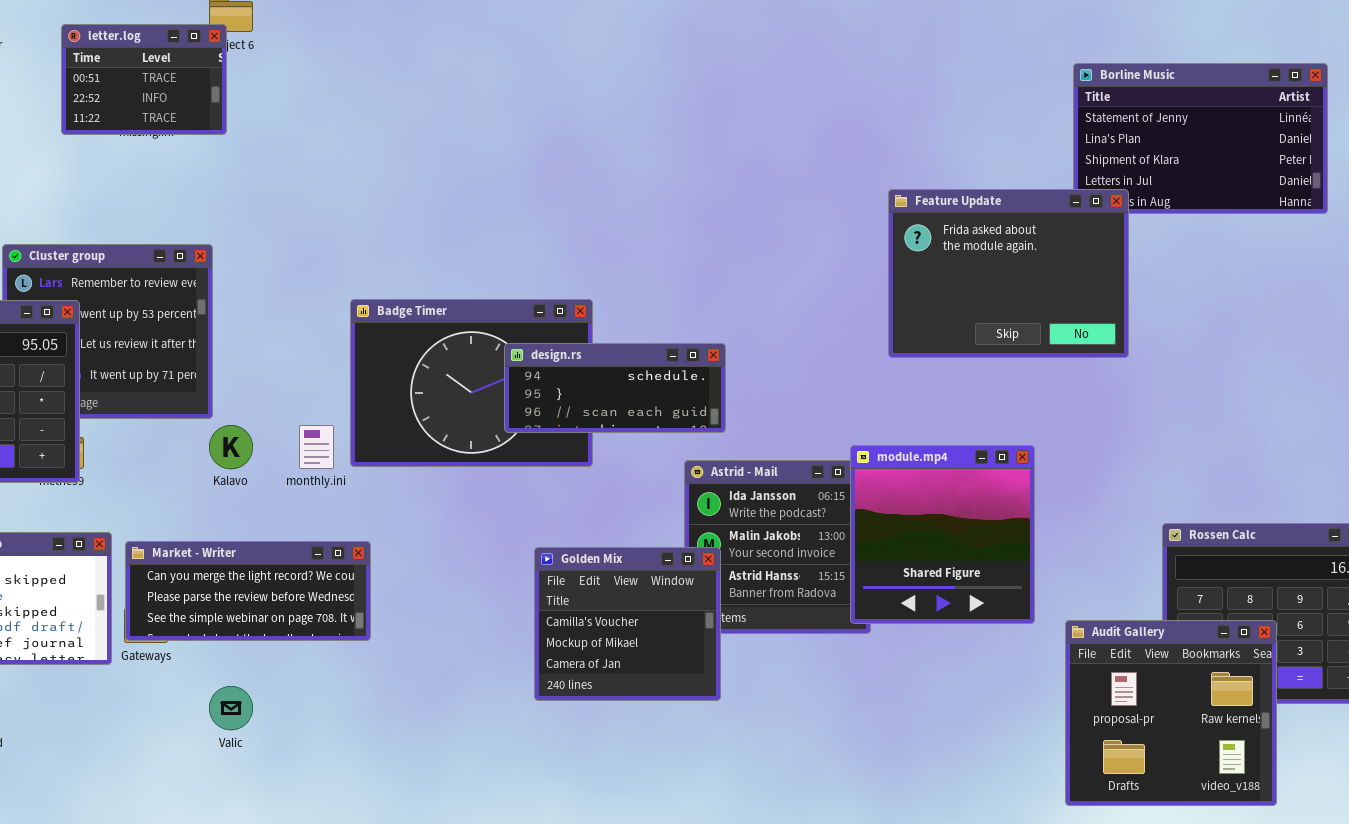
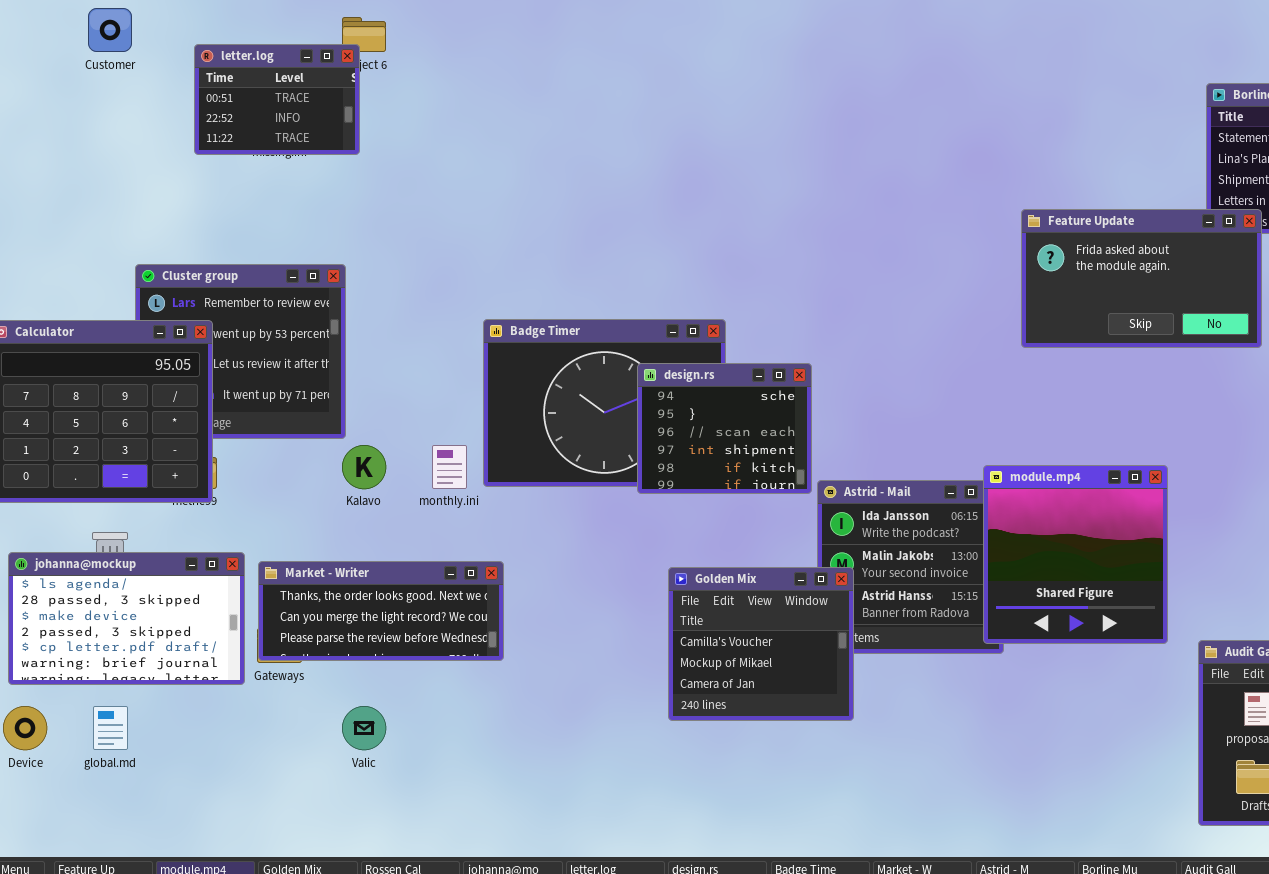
Feature Update: [888,189,1129,358] -> [1021,209,1262,348], resized
design.rs: [504,343,726,433] -> [637,363,812,494], resized
Market - Writer: [125,541,371,641] -> [258,561,504,661], scrolled up 1 row

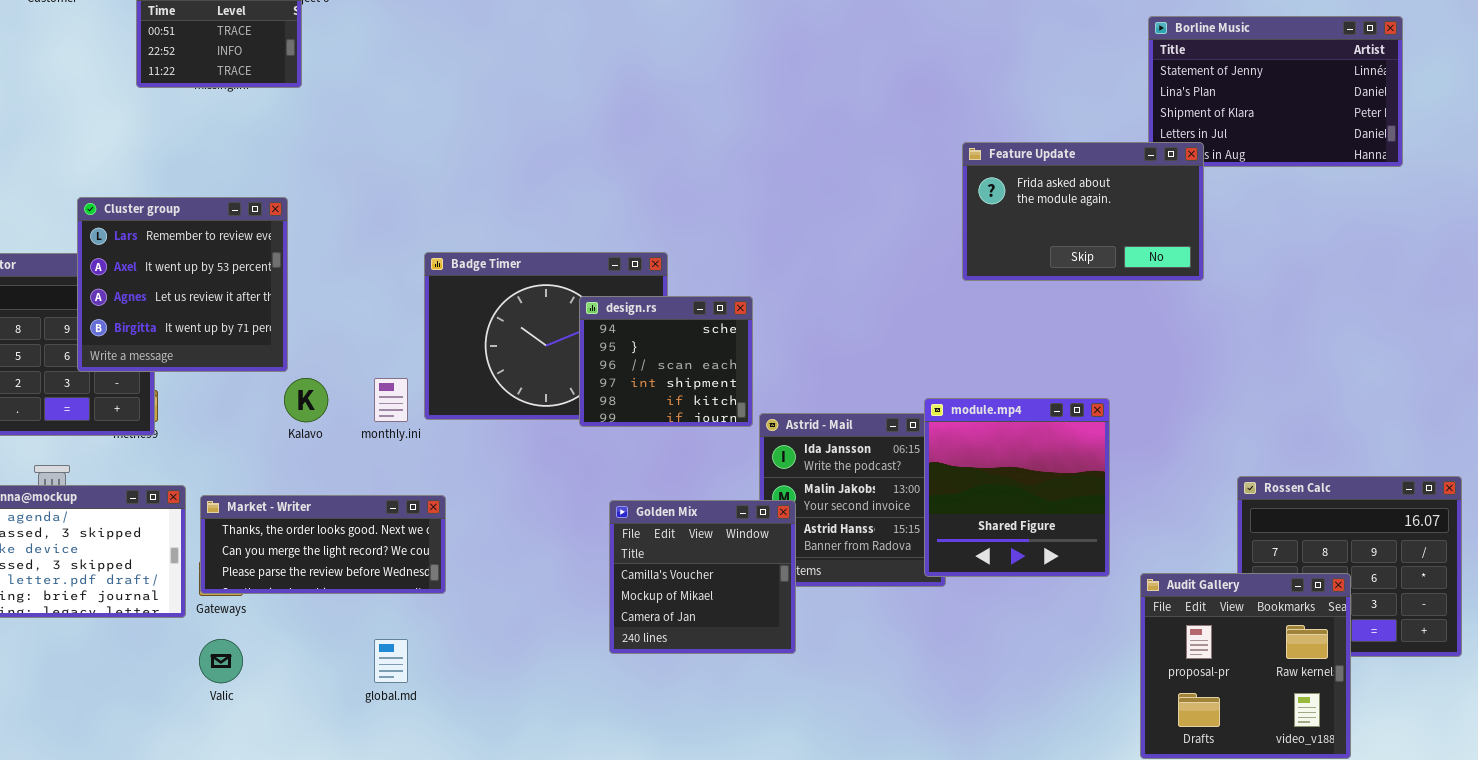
Cluster group: [135,264,346,439] -> [77,197,288,372], raised
global.md: [93,706,128,750] -> [374,639,408,683], moved
Valic: [342,706,386,750] -> [199,639,243,683], moved

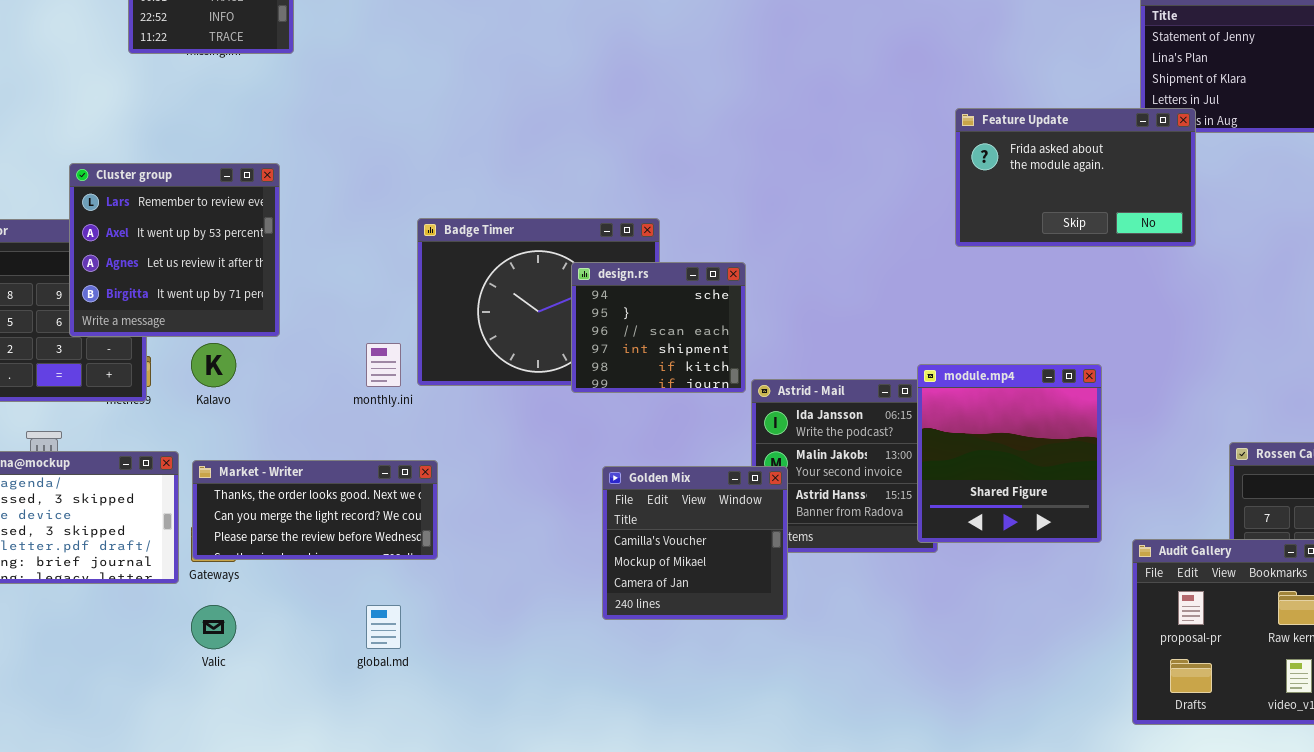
Kalavo: [284,378,328,422] -> [191,343,236,387], moved

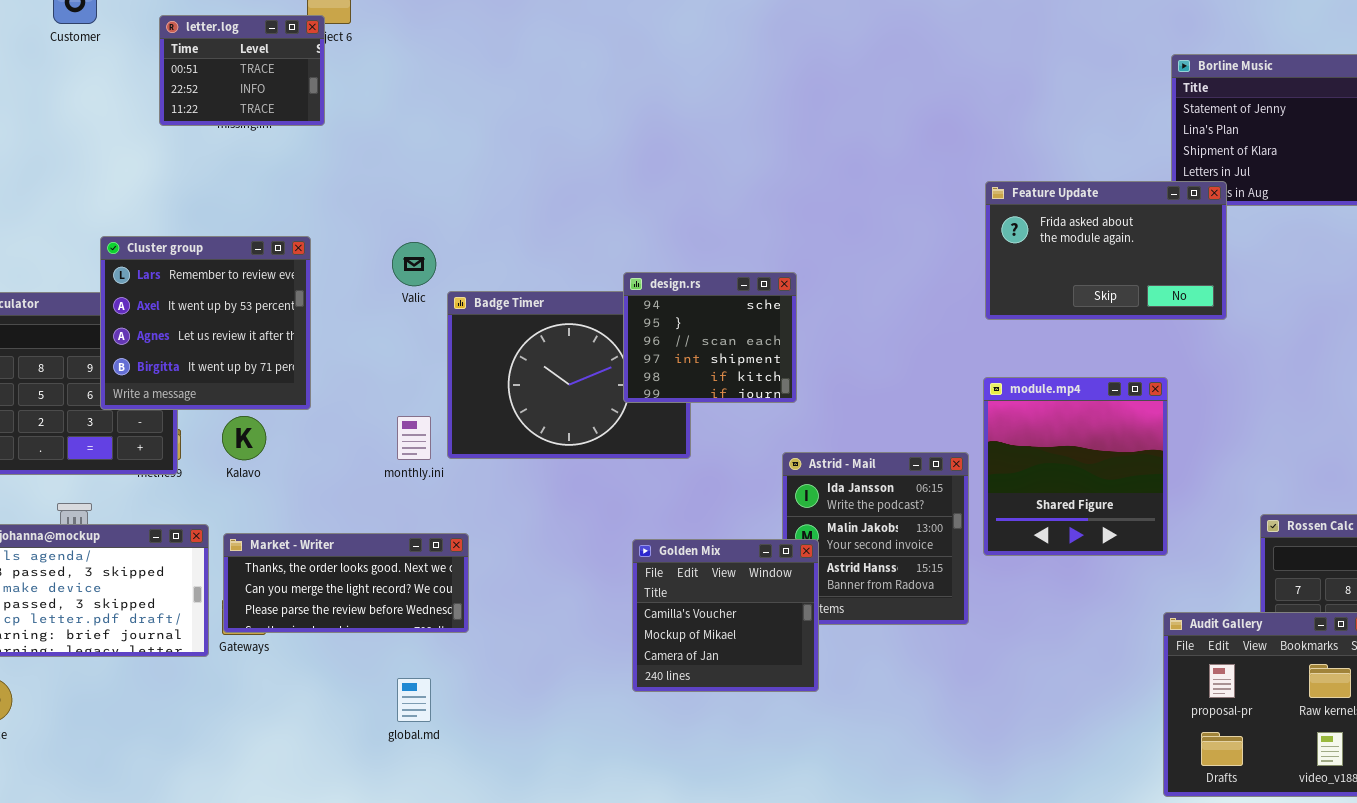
design.rs: [571,262,746,393] -> [623,272,797,403], moved
module.mp4: [917,364,1102,543] -> [983,377,1168,556], moved
Valic: [191,605,236,649] -> [392,242,436,286], moved

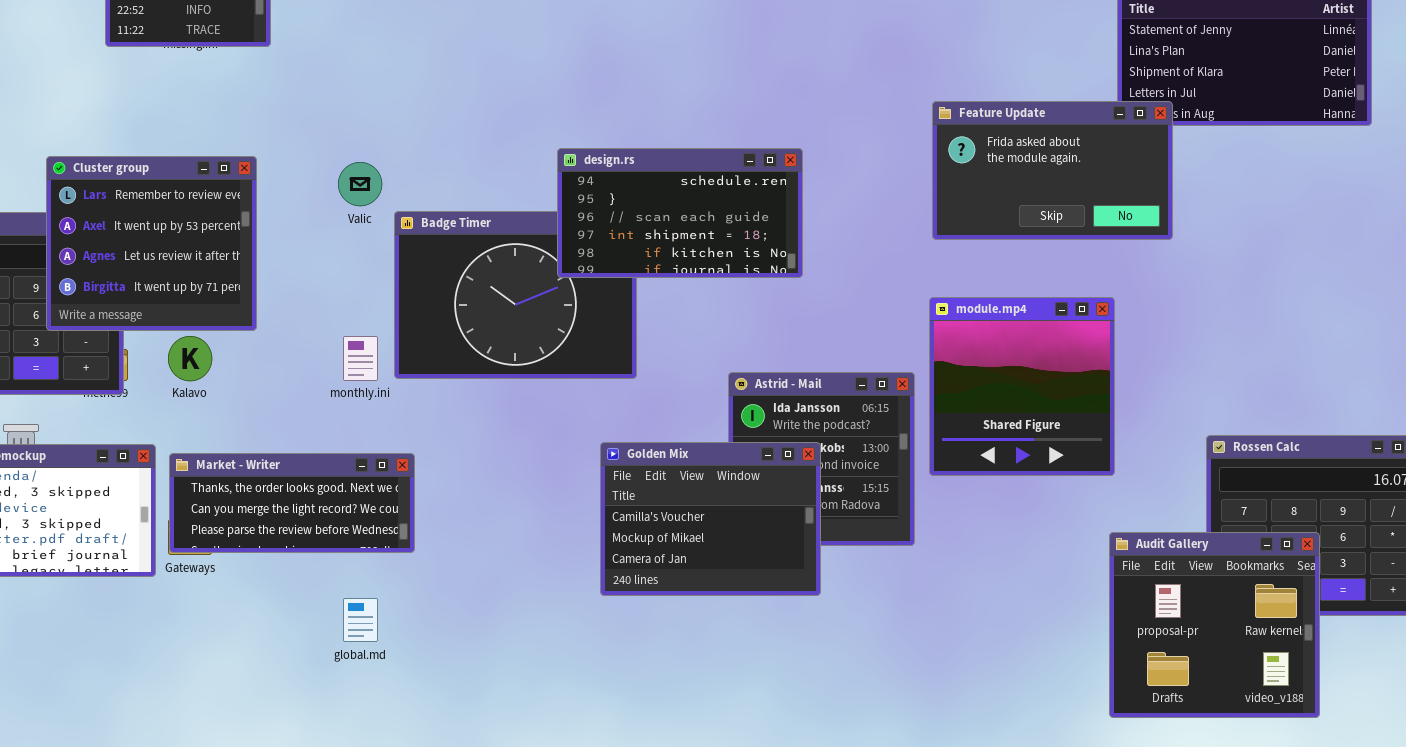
design.rs: [623,272,797,403] -> [557,148,803,278], moved, resized
Golden Mix: [632,539,819,692] -> [600,442,821,596], moved, resized

